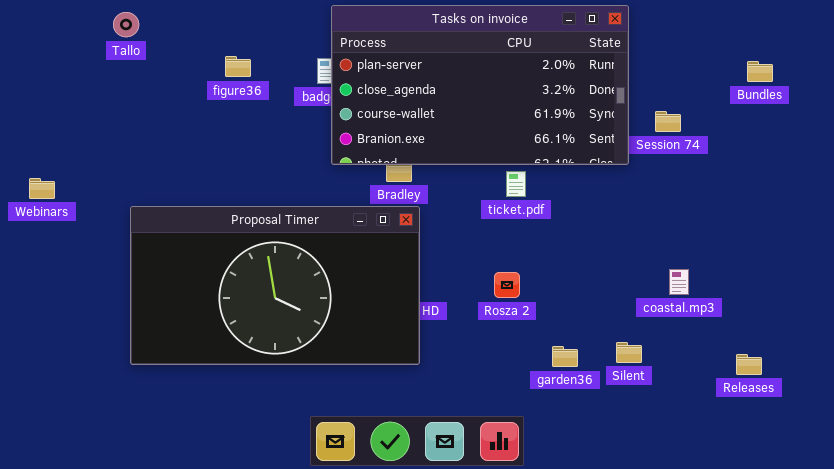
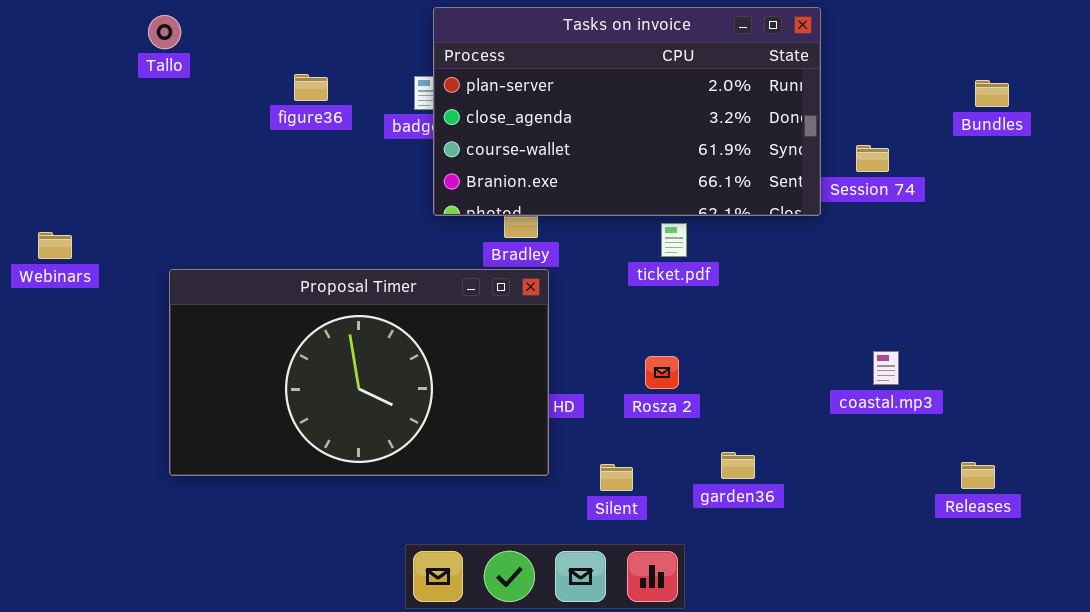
Silent: [616,342,642,363] -> [600,464,633,491], moved

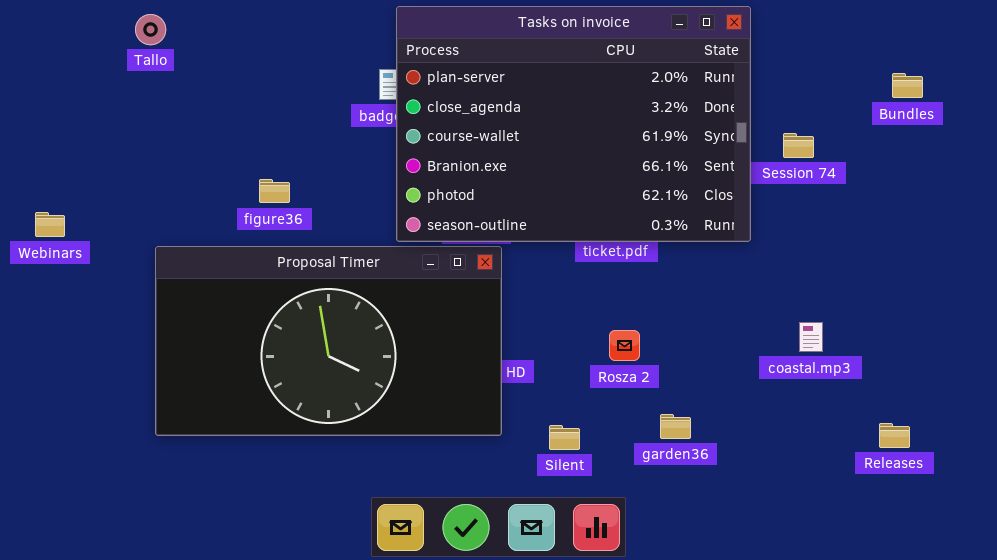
Tasks on invoice: [433,7,821,216] -> [396,6,751,242], resized
figure36: [294,74,328,101] -> [259,179,290,203], moved
Rosza 2: [645,356,679,389] -> [609,330,640,361], moved

